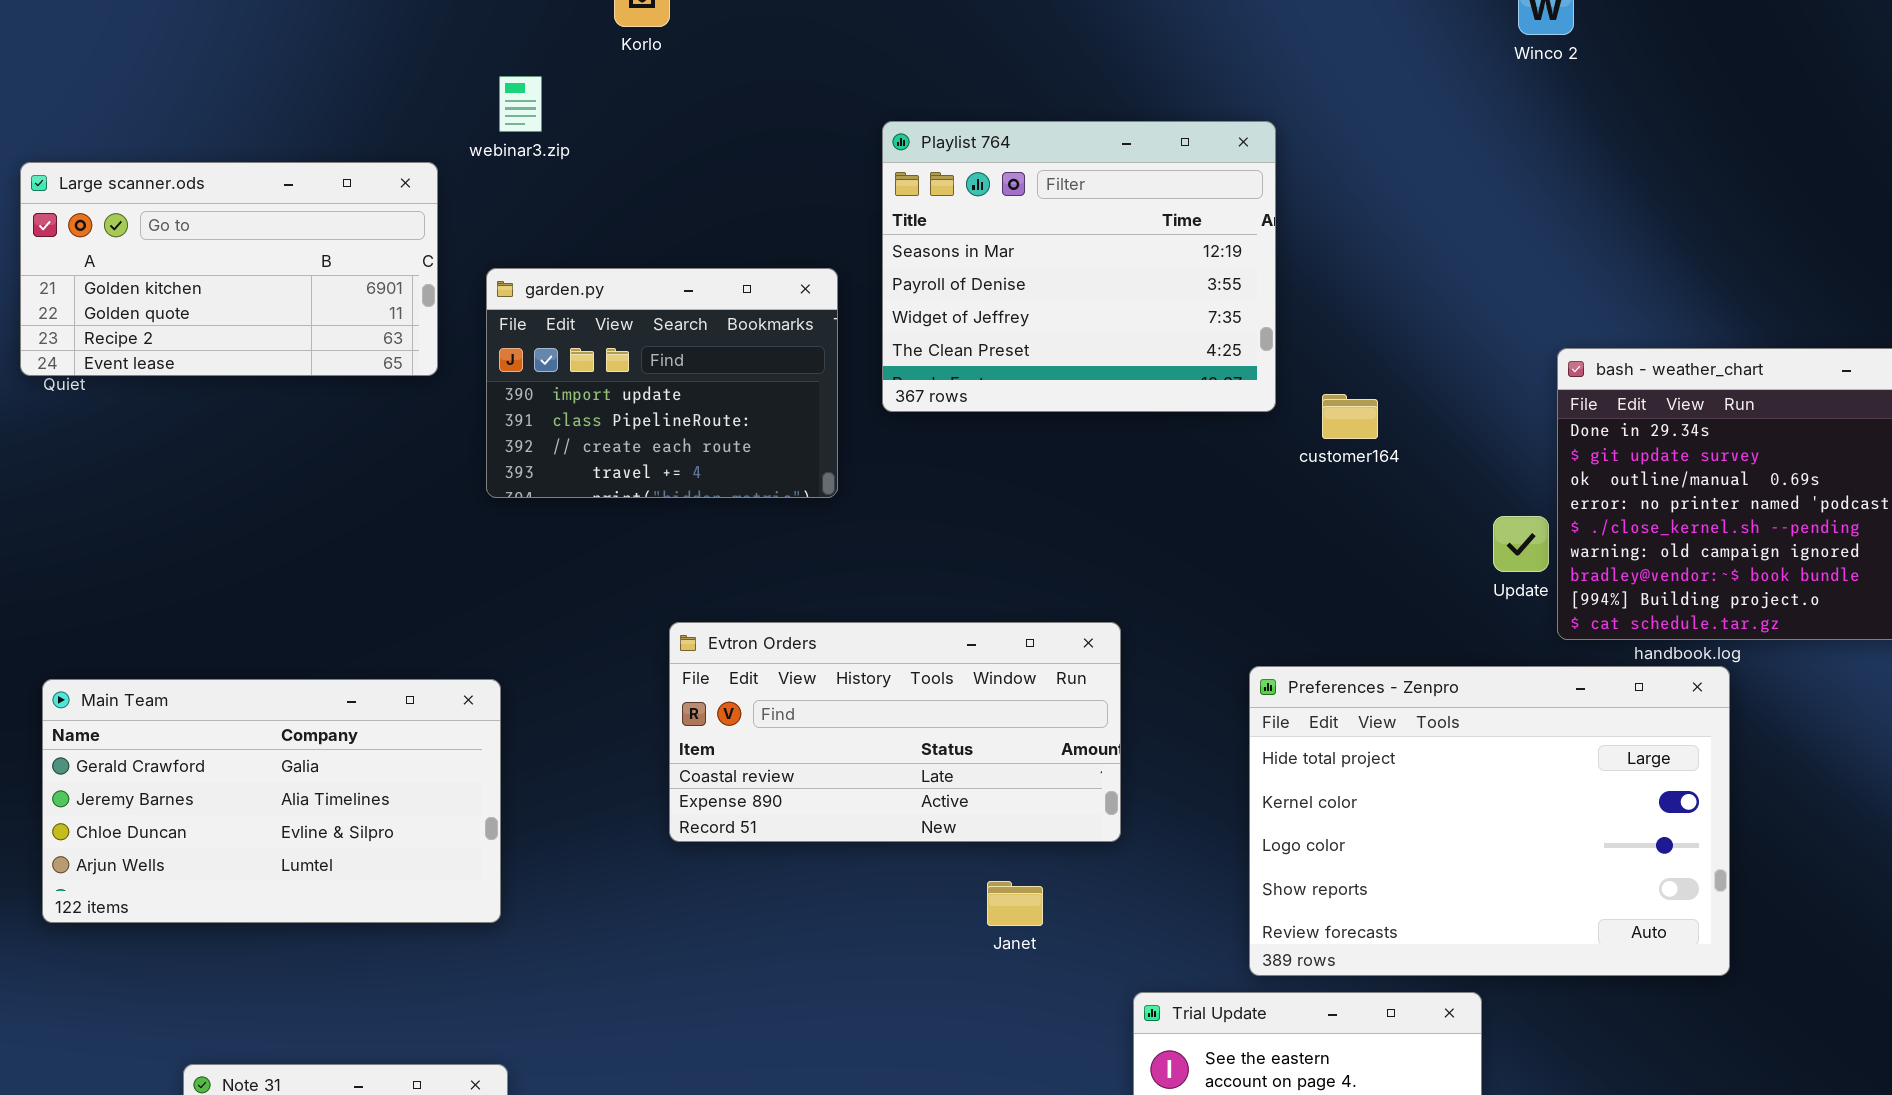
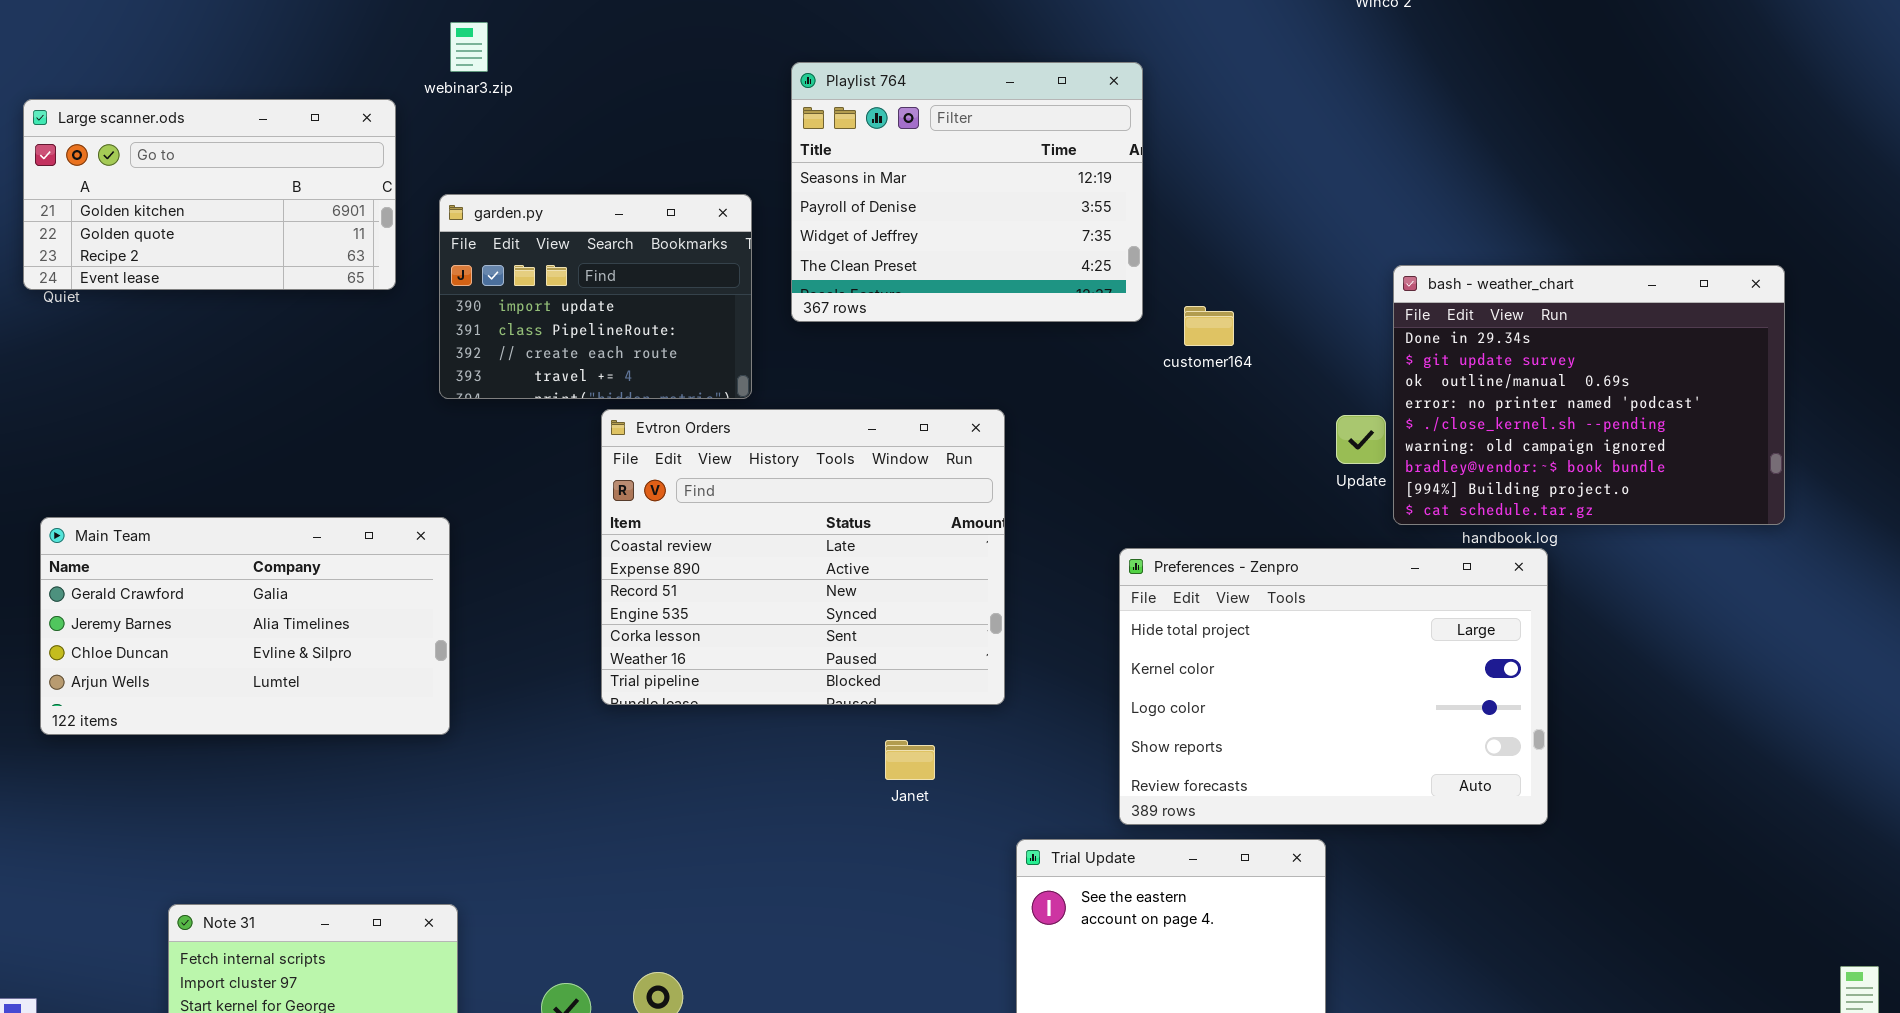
Evtron Orders: [669,622,1121,842] -> [601,409,1005,705], resized
Main Team: [42,679,501,923] -> [40,517,450,735], moved

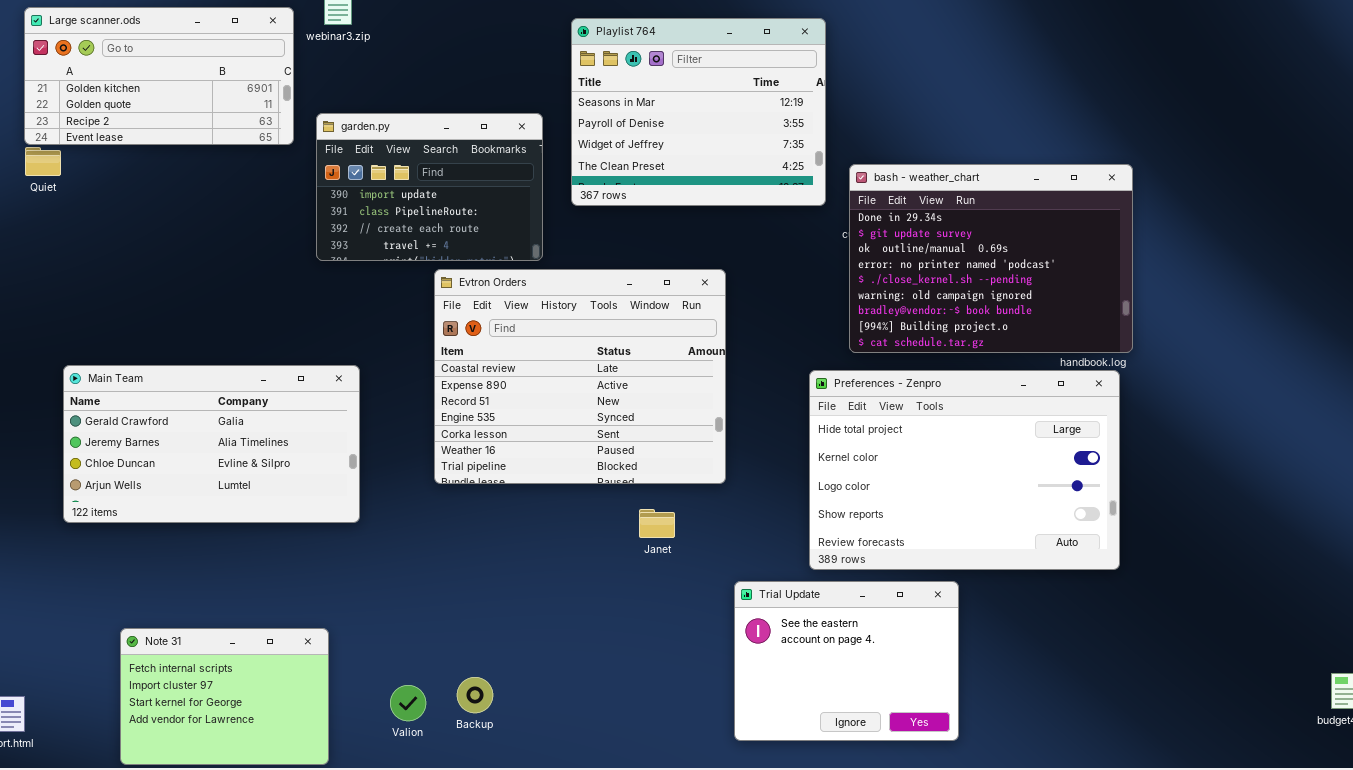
Large scanner.ods: [23,99,396,290] -> [24,7,294,145], moved
bash - weather_chart: [1393,265,1785,525] -> [849,164,1133,353], moved
Main Team: [40,517,450,735] -> [63,365,360,523], moved

